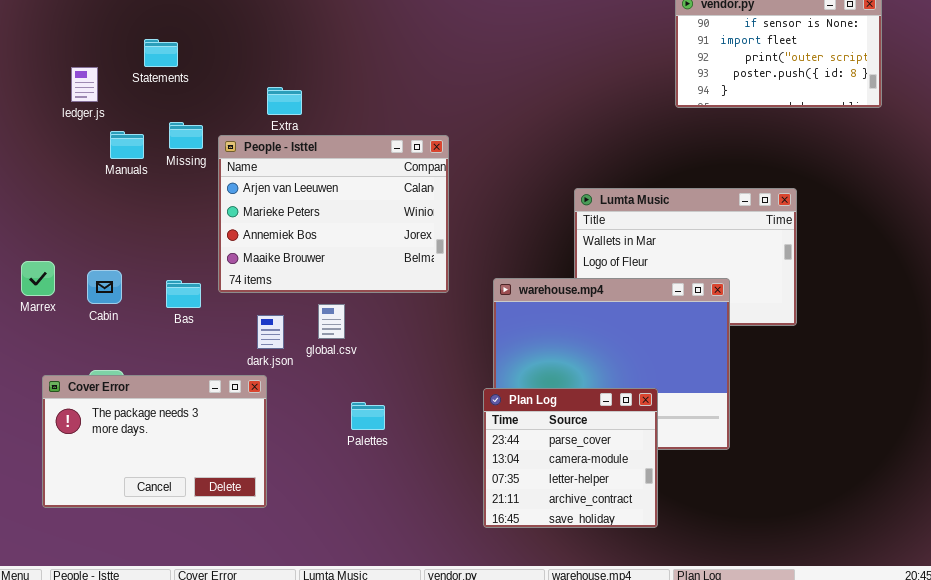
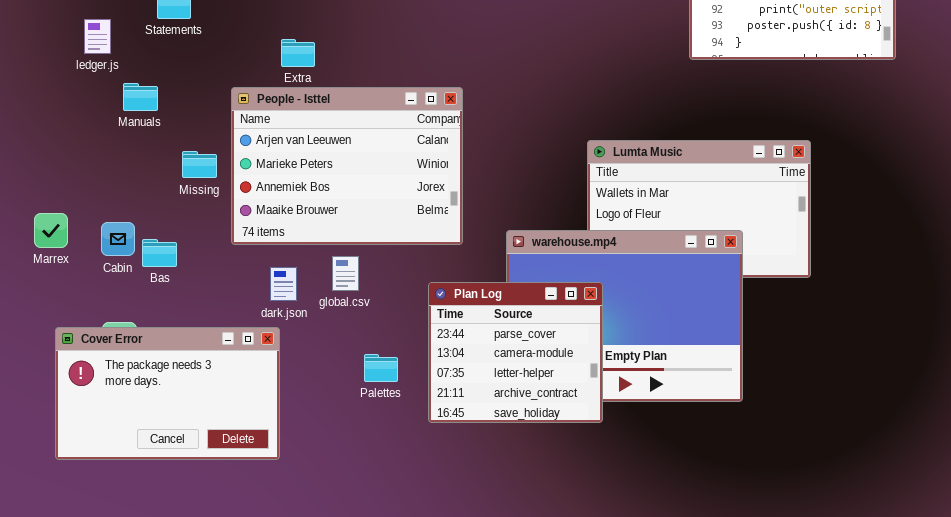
Missing: [169,122,203,149] -> [182,151,217,178], moved
Bas: [166,280,201,308] -> [142,239,177,267], moved
Plan Log: [483,388,658,528] -> [428,282,603,423], moved

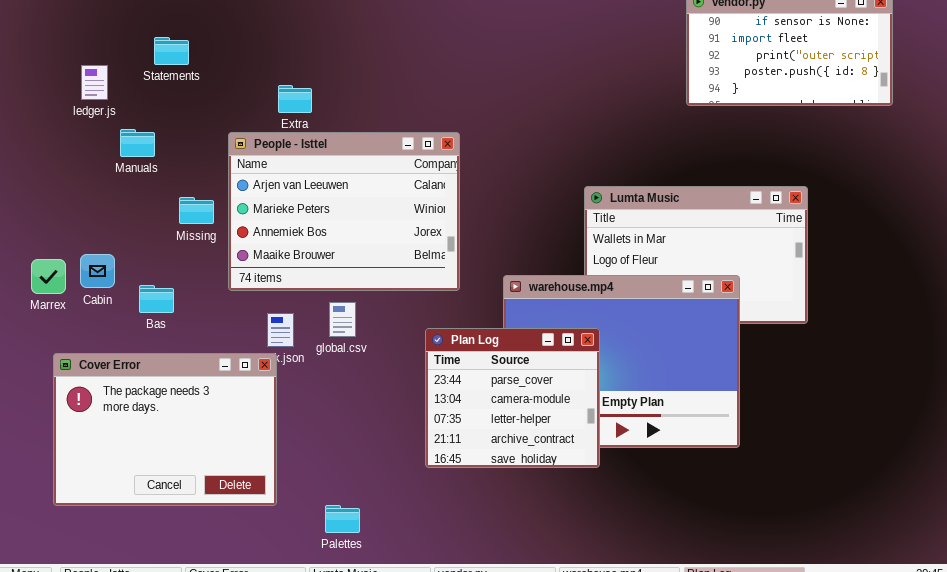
Cabin: [101,222,135,256] -> [80,254,115,288], moved
Cover Error: [55,327,280,460] -> [53,353,277,506], resized
Palettes: [364,354,398,382] -> [325,505,360,533], moved

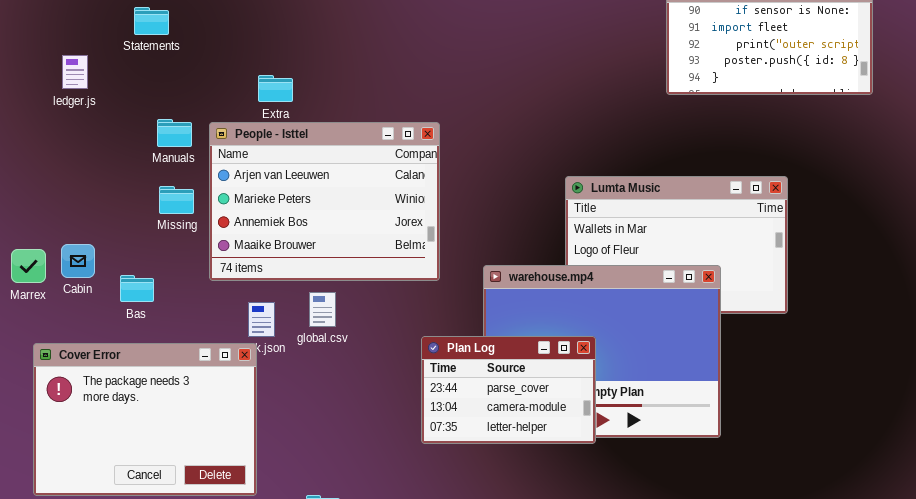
Statements: [154,37,189,65] -> [134,7,169,35], moved
Manuals: [120,129,155,157] -> [157,119,192,147], moved
Plan Log: [425,328,600,468] -> [421,336,596,444], moved, resized

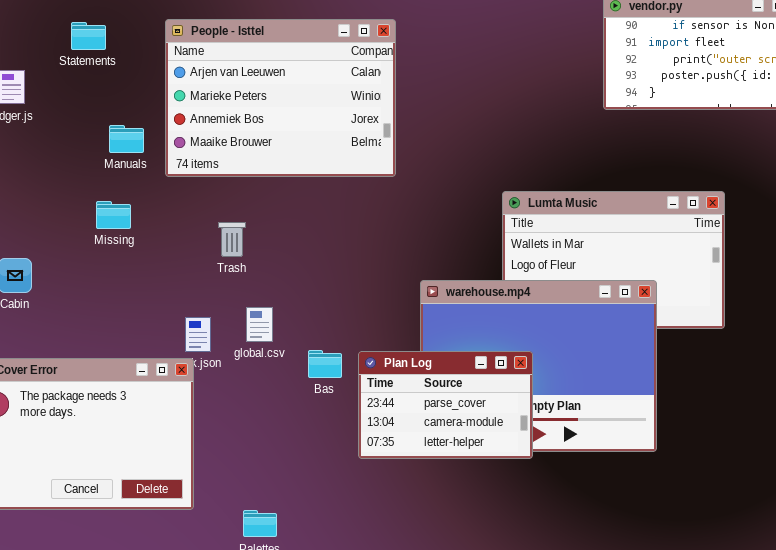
Manuals: [157,119,192,147] -> [109,125,144,153], moved
People - Isttel: [209,122,440,281] -> [165,19,396,177], moved
Bas: [120,275,154,302] -> [308,350,342,378], moved

